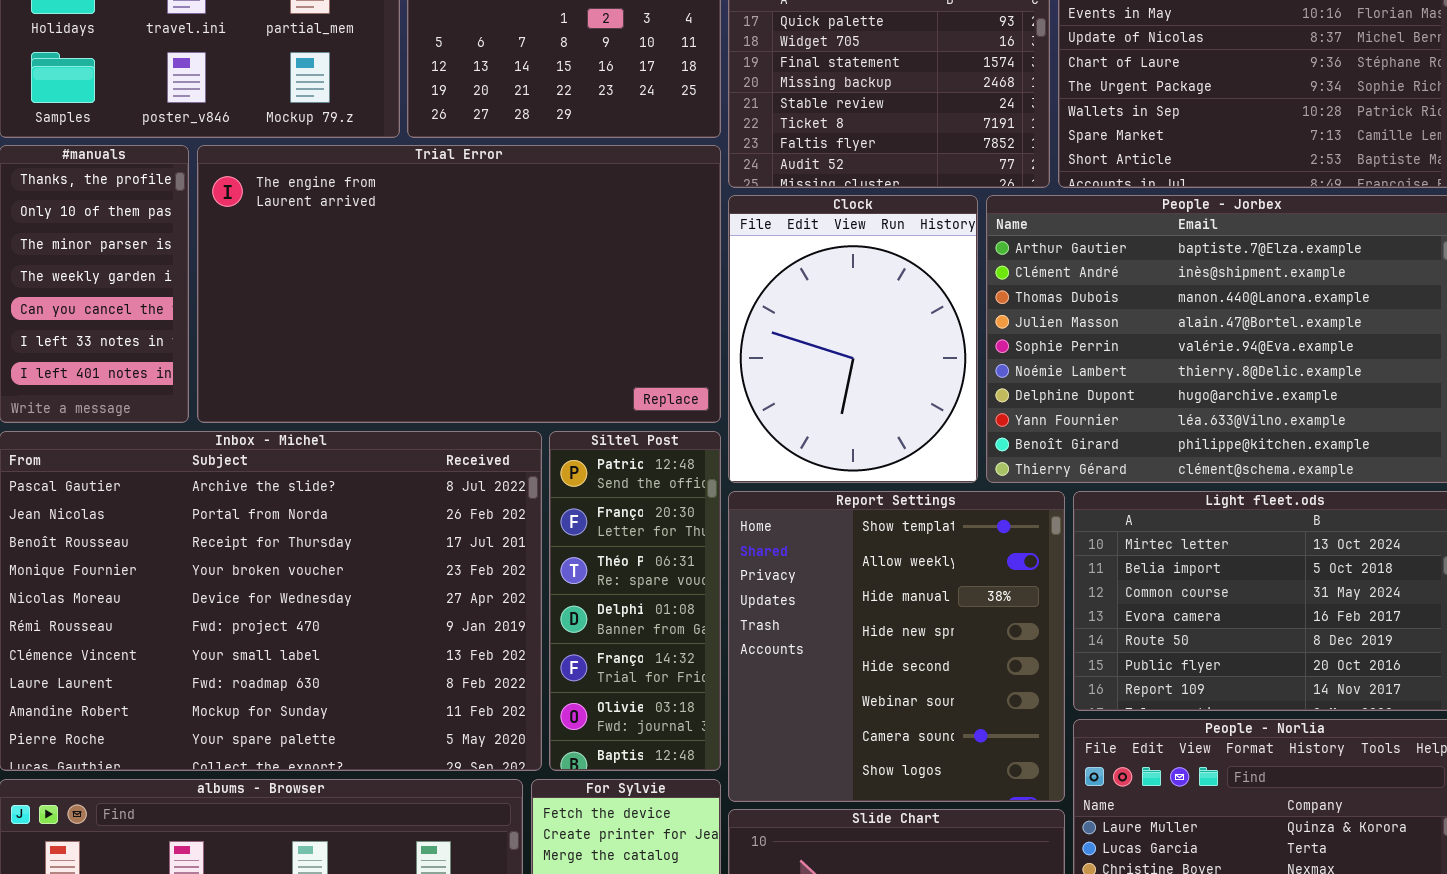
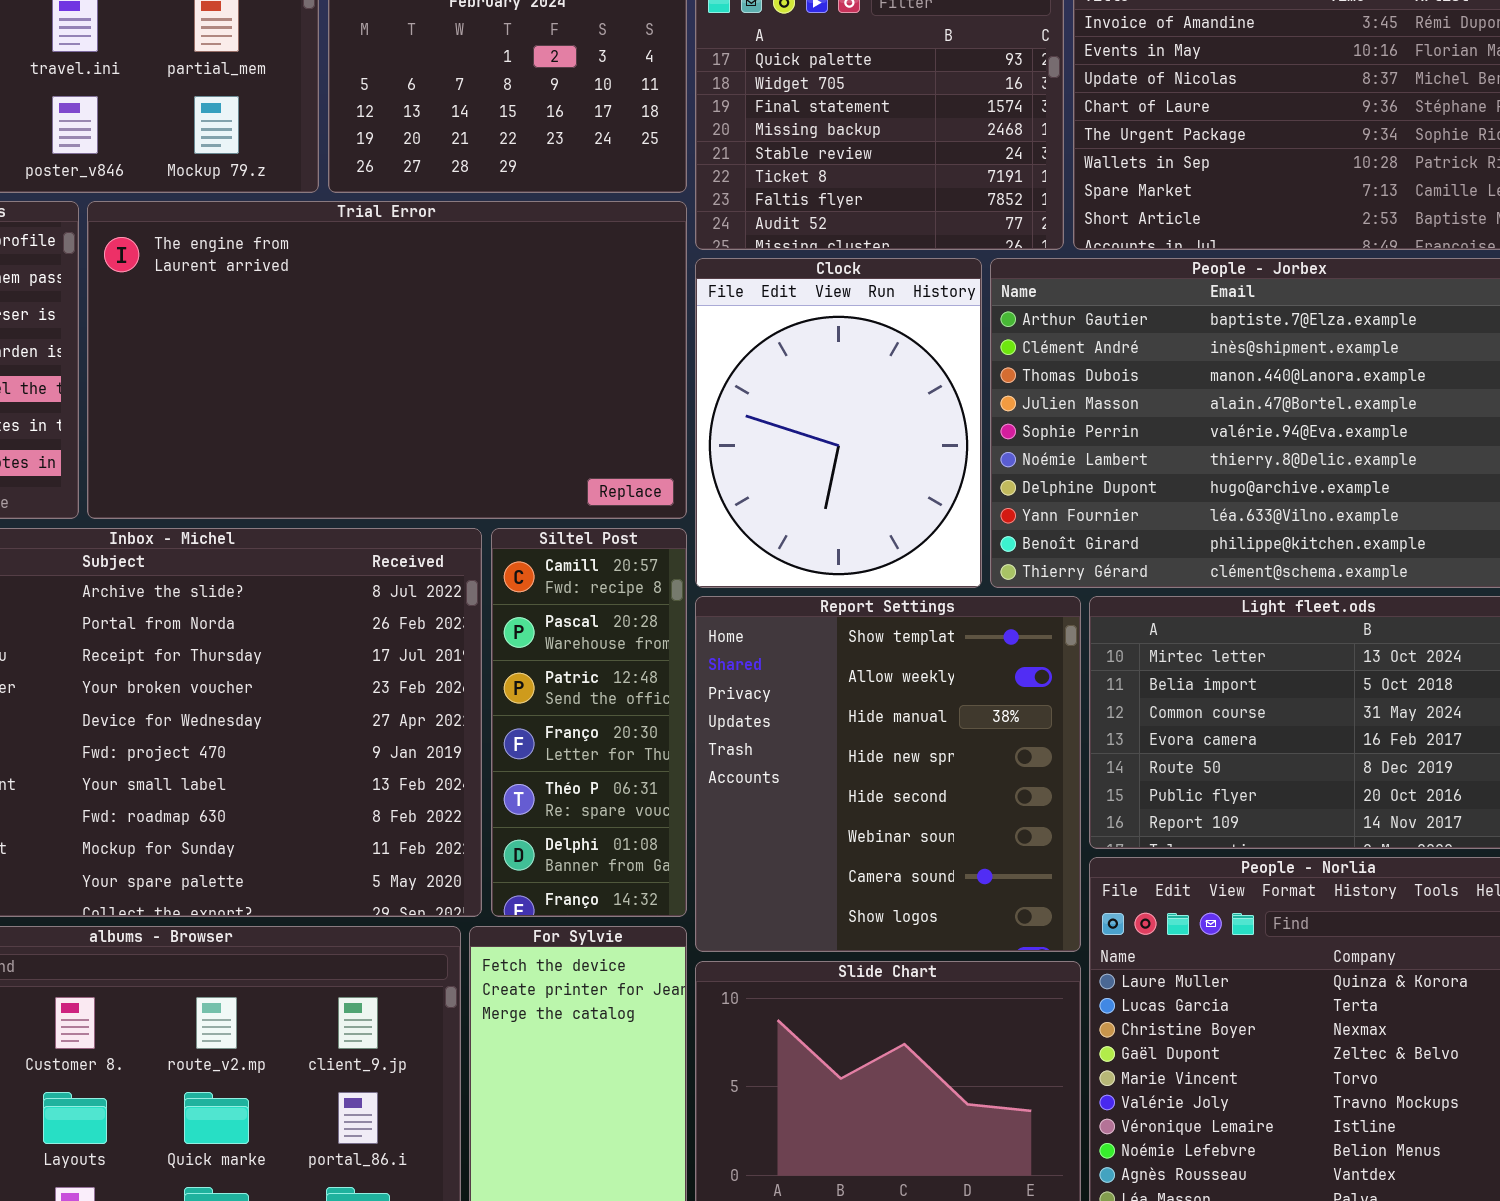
Siltel Post: [549,431,721,771] -> [491,528,687,917], scrolled up 2 rows

